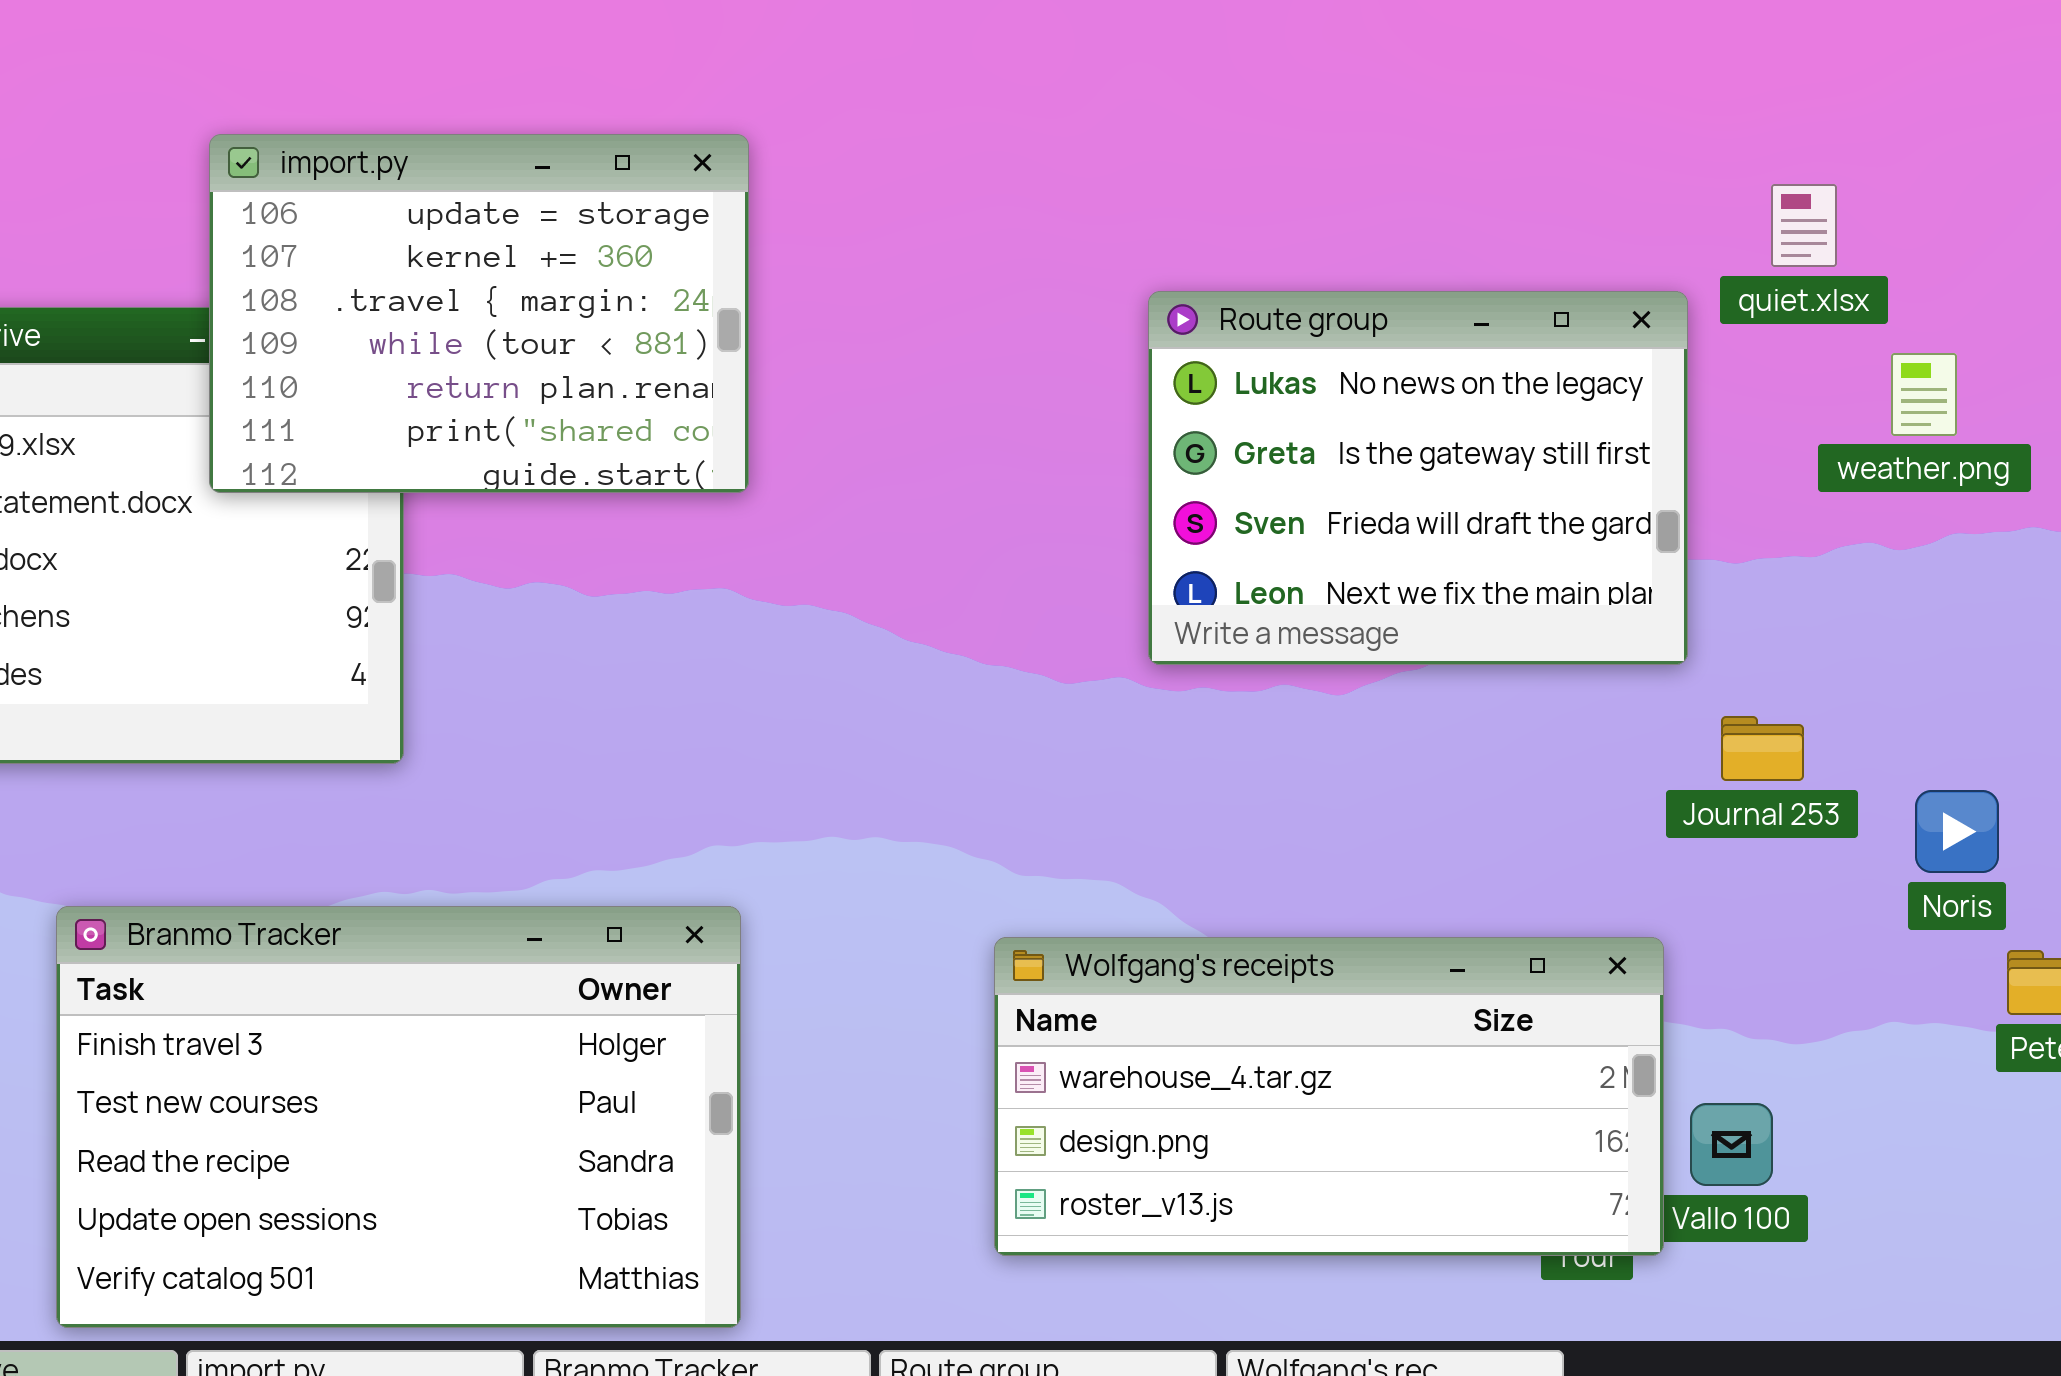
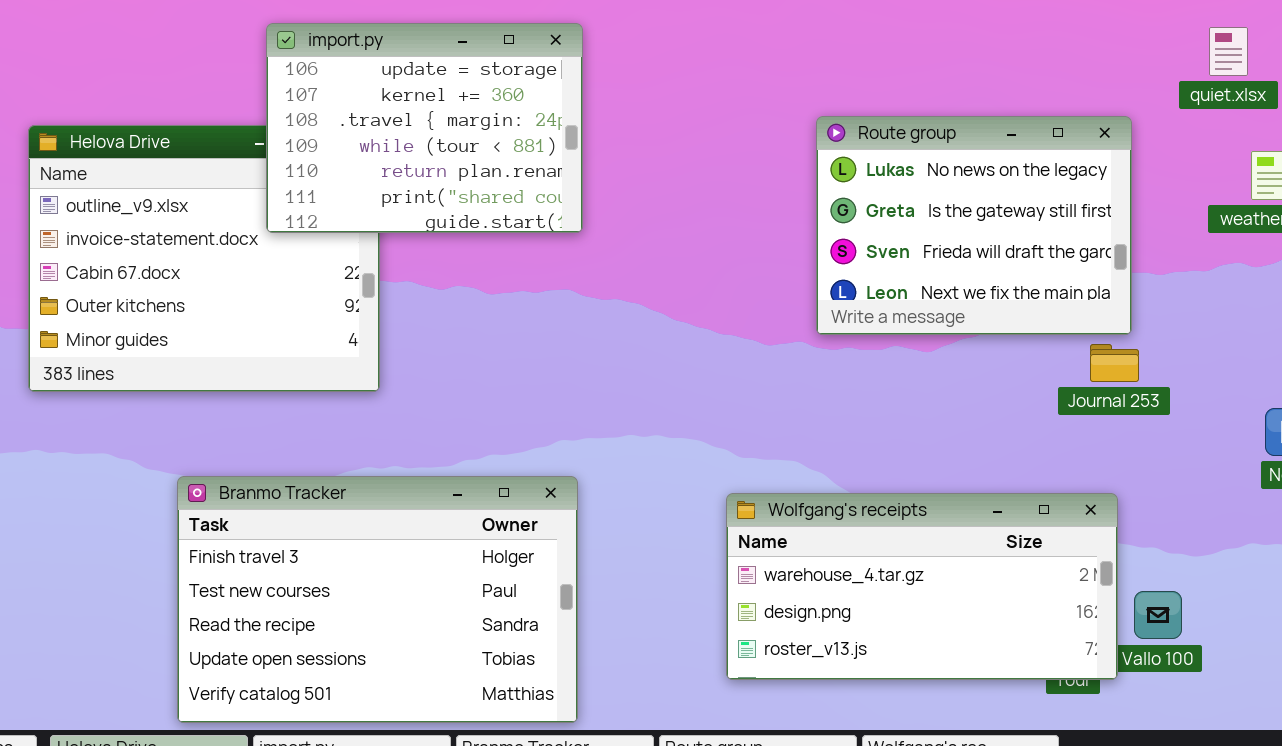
quiet.xlsx: [1771,184,1837,267] -> [1209,27,1248,76], moved
Journal 253: [1721,716,1804,781] -> [1090,344,1139,382], moved

